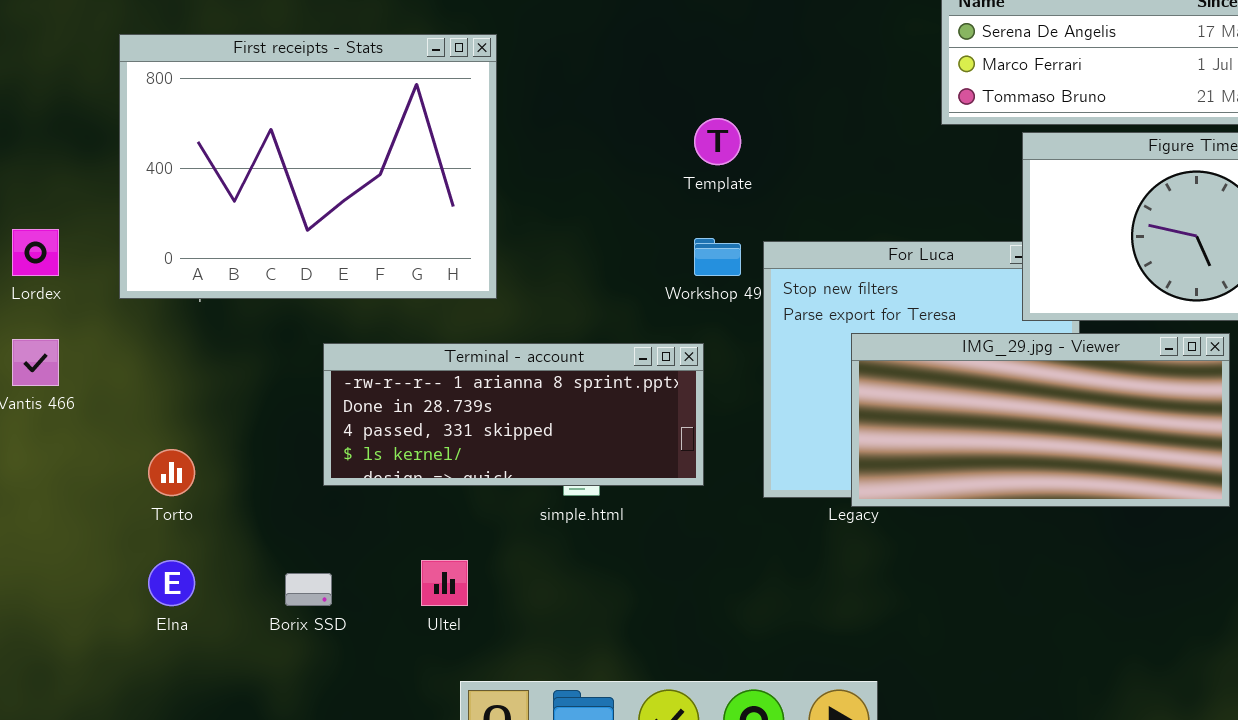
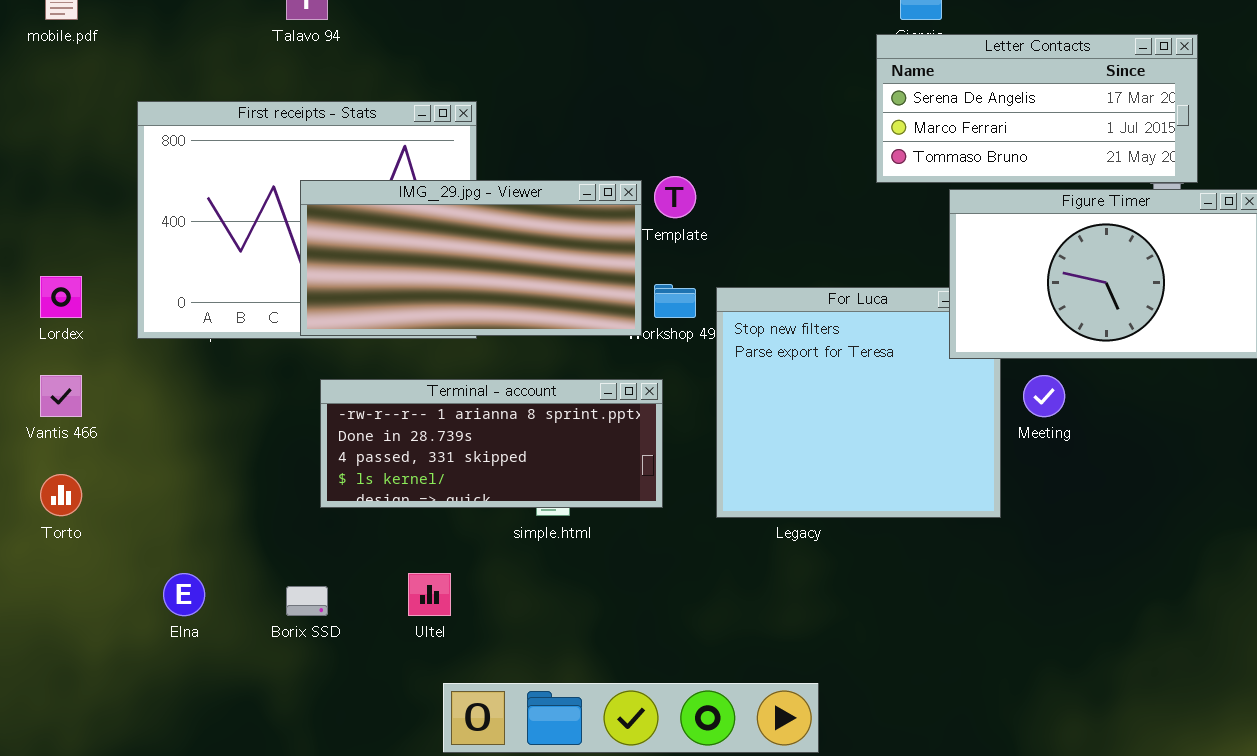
IMG_29.jpg - Viewer: [851,333,1230,507] -> [300,180,642,336], moved
Torto: [148,449,195,496] -> [40,474,82,516], moved

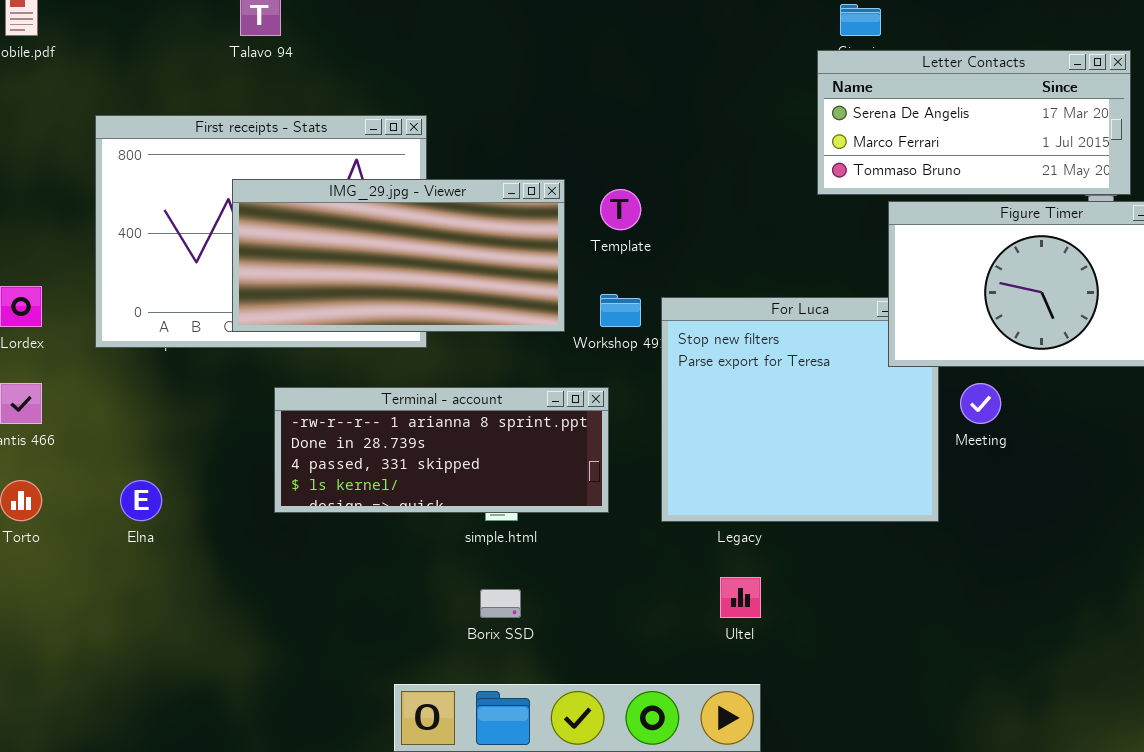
IMG_29.jpg - Viewer: [300,180,642,336] -> [232,179,565,332], moved
Elna: [163,573,205,616] -> [120,480,162,521], moved
Ultel: [408,573,451,616] -> [720,577,761,618], moved
Borix SSD: [286,586,328,616] -> [480,589,521,618], moved

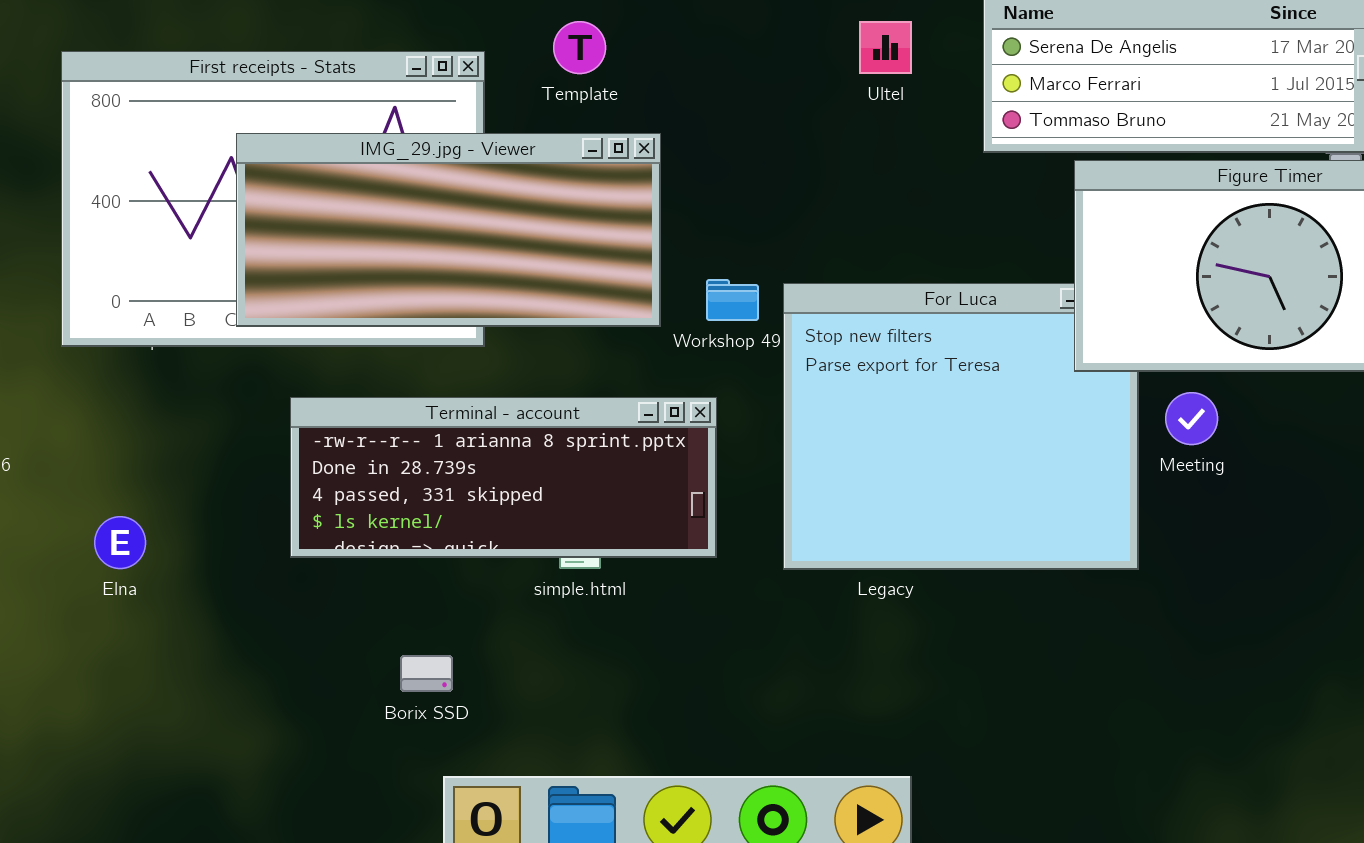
Template: [600,189,641,230] -> [553,21,606,74], moved
Ultel: [720,577,761,618] -> [859,21,912,74], moved
Borix SSD: [480,589,521,618] -> [400,655,453,692], moved

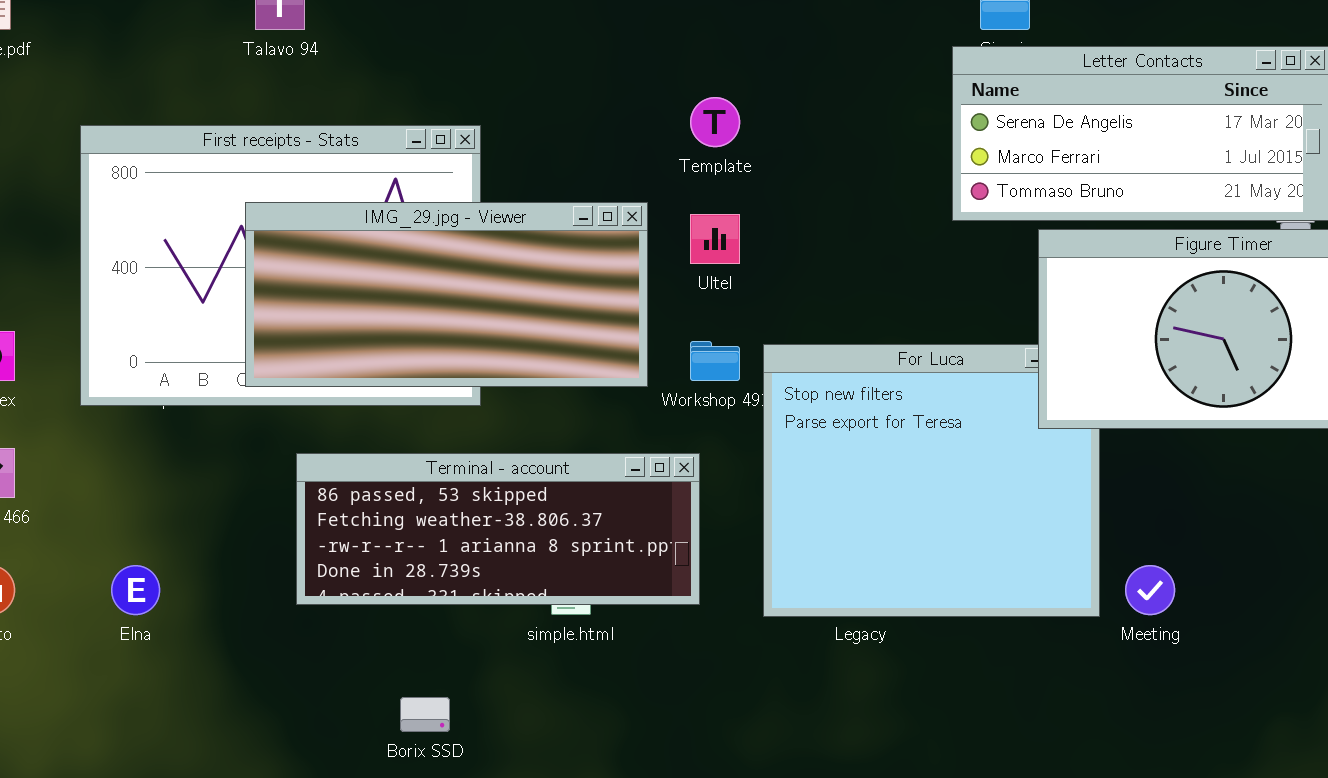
Template: [553,21,606,74] -> [690,97,740,147], moved
Ultel: [859,21,912,74] -> [690,214,740,264], moved
Meeting: [1165,392,1218,445] -> [1125,565,1175,615], moved
Terminal - account: [290,397,717,558] -> [296,453,700,605], scrolled up 2 rows

